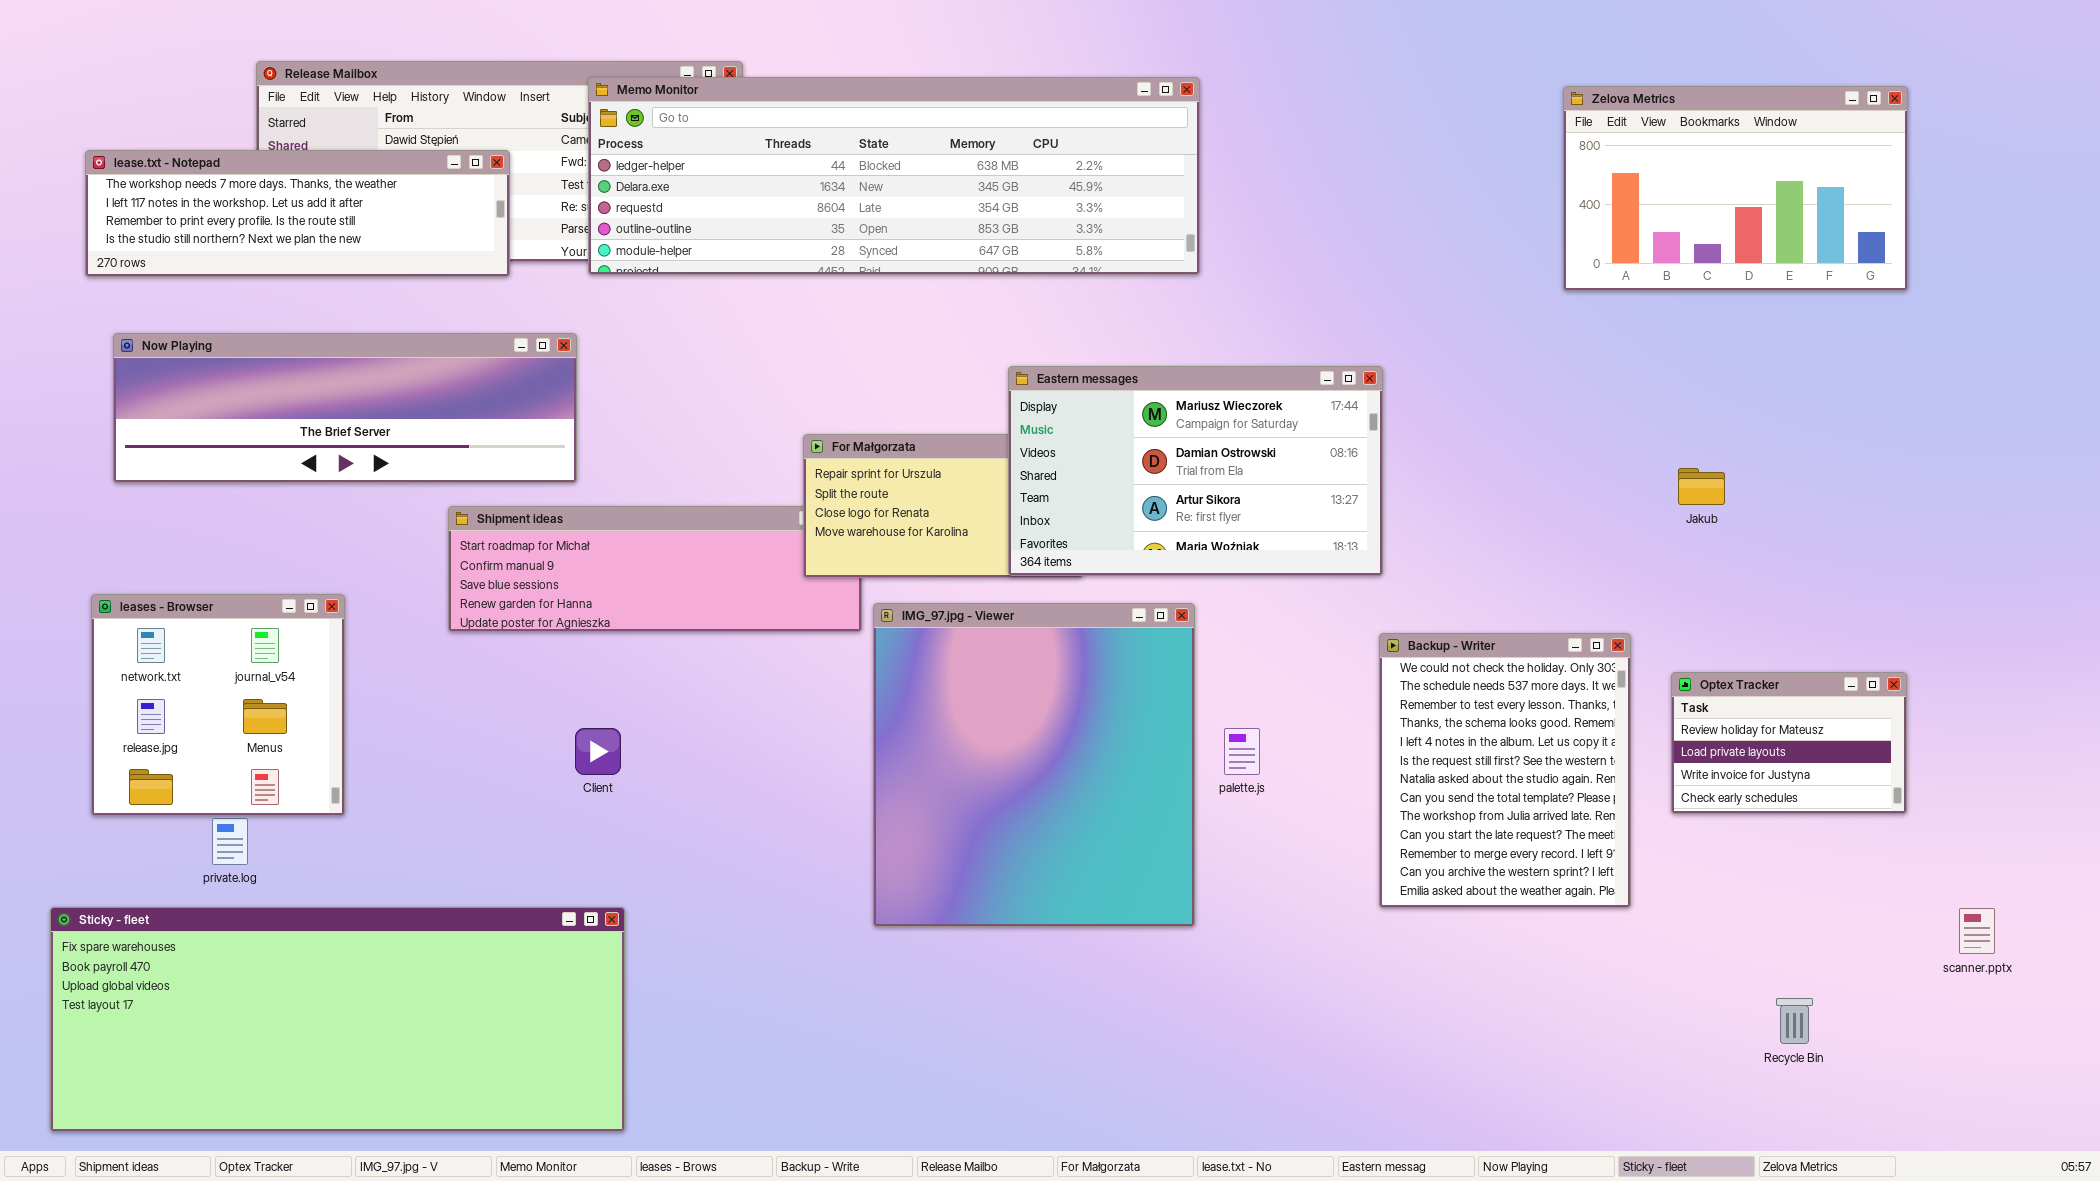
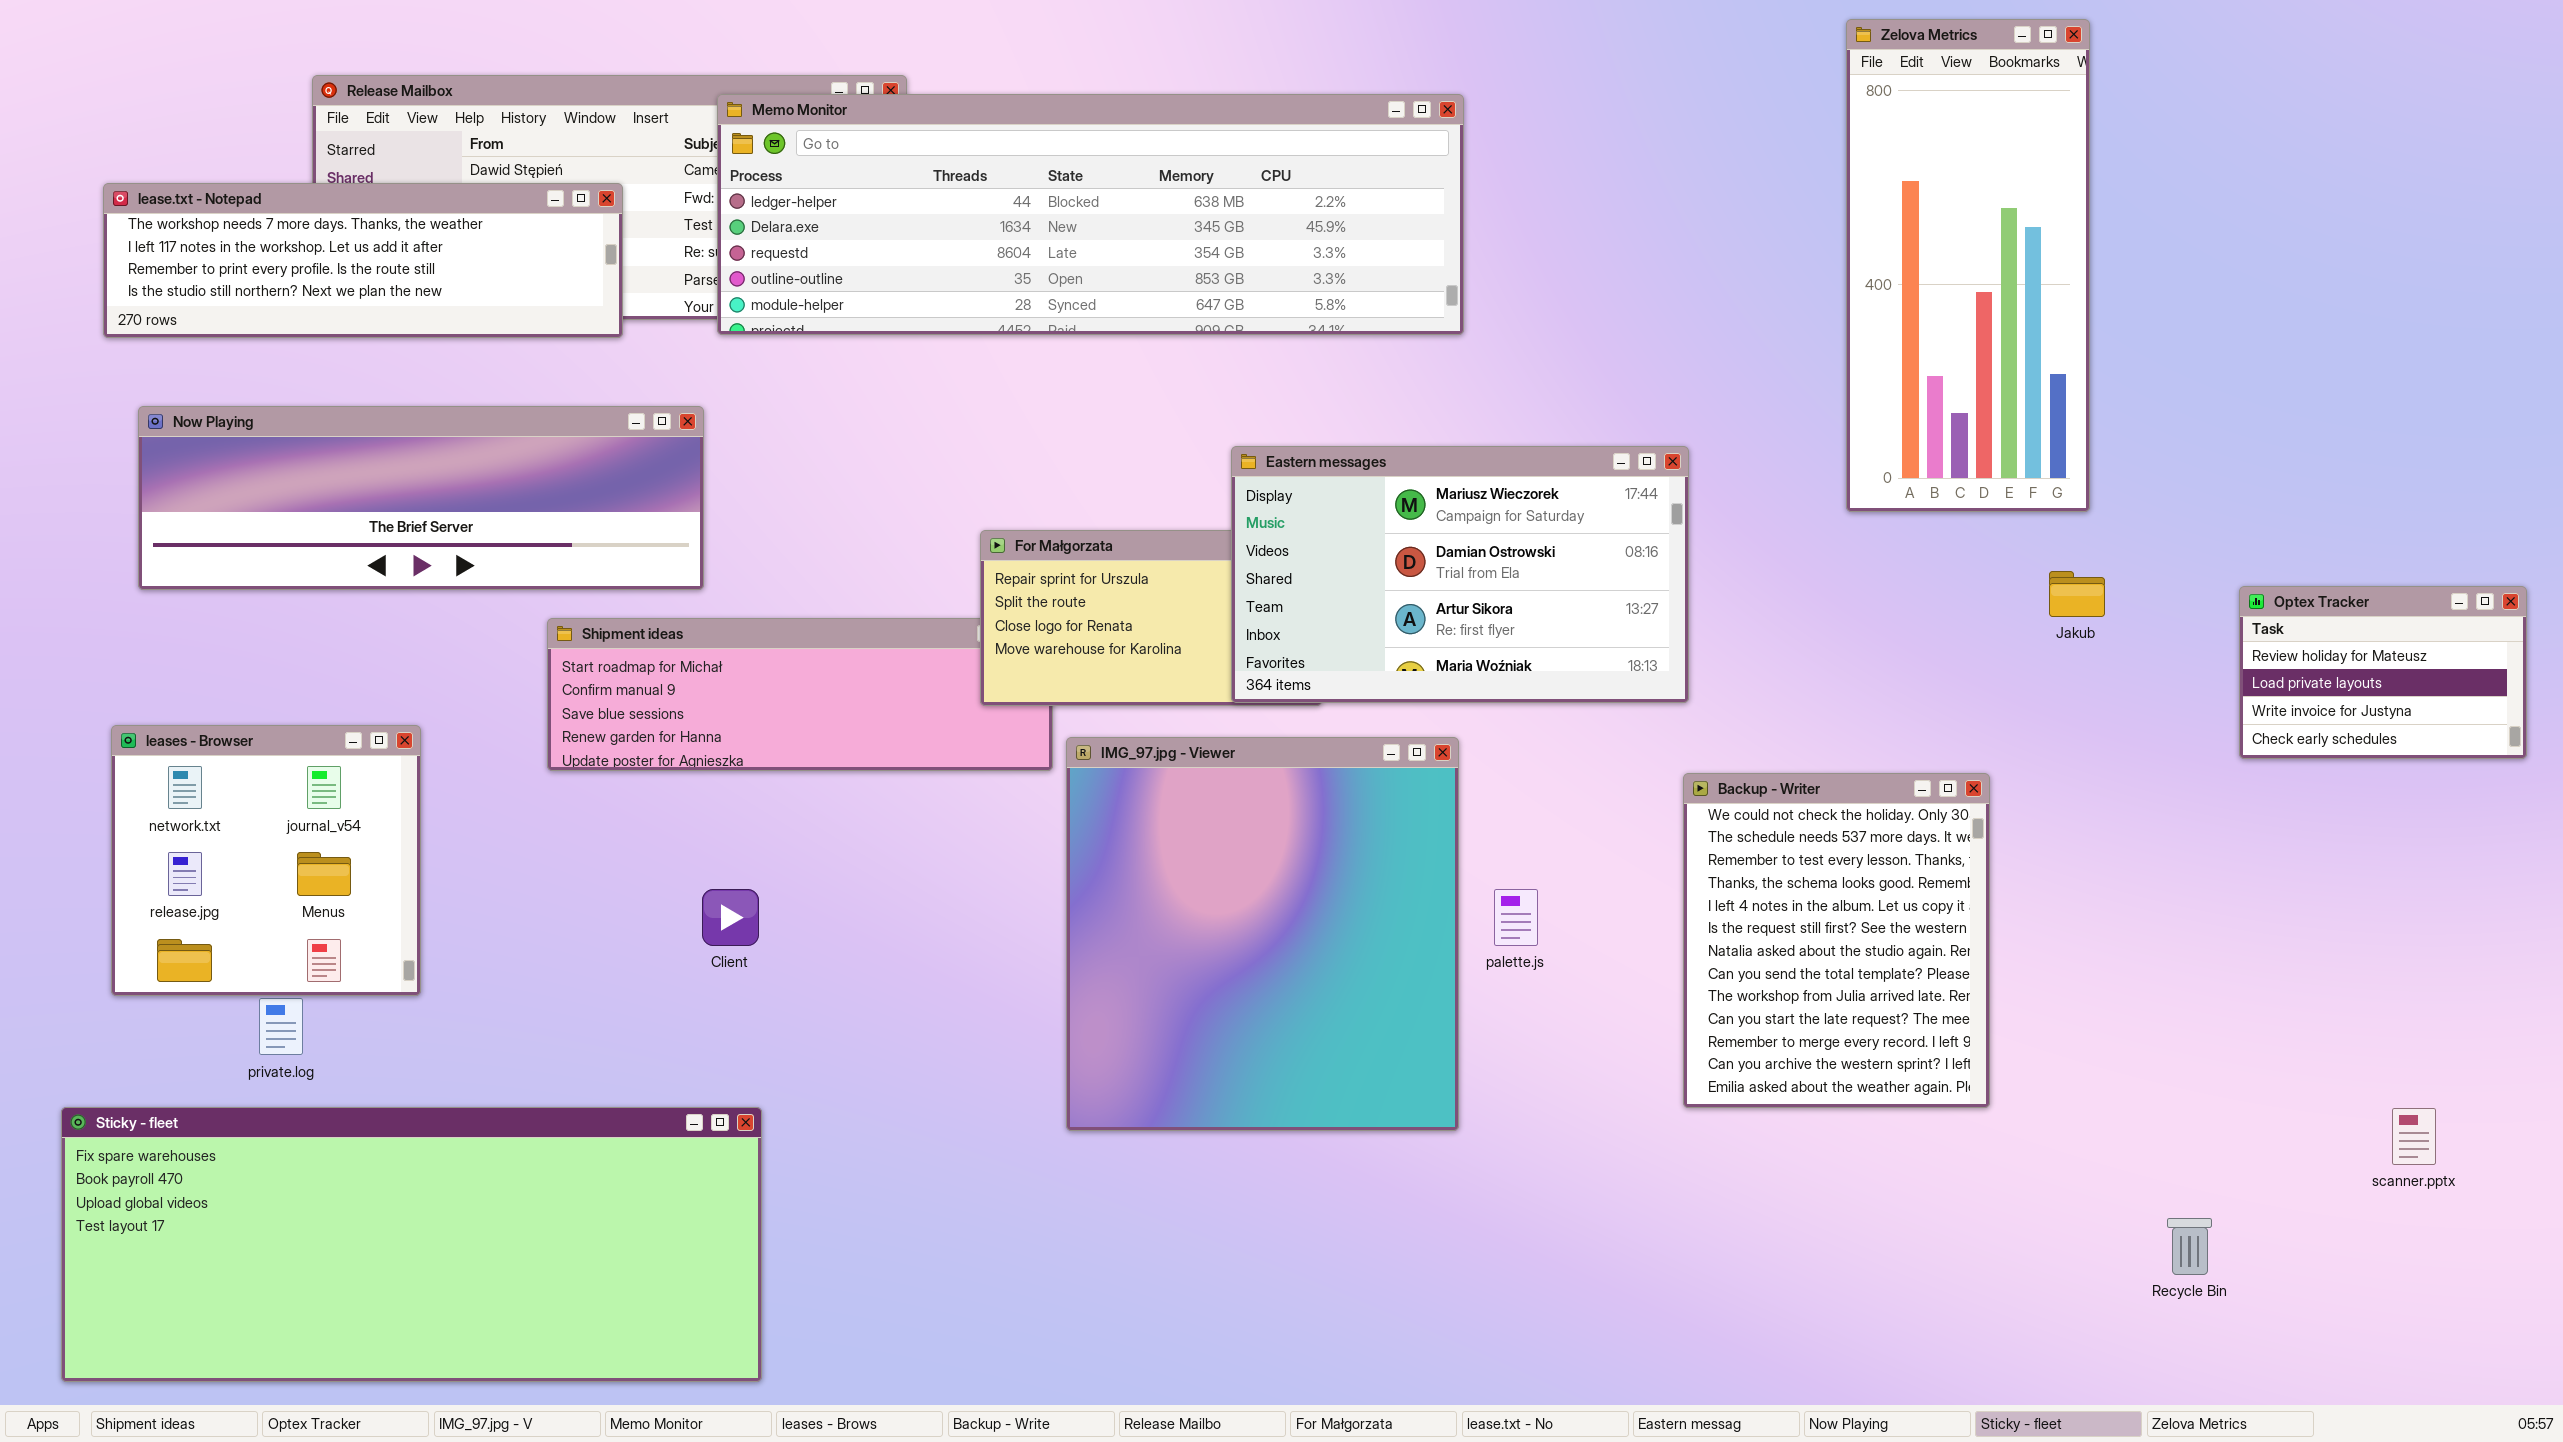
Zelova Metrics: [1563,86,1908,291] -> [1846,19,2090,512], moved, resized
Optex Tracker: [1671,672,1907,814] -> [2239,586,2527,759], moved

